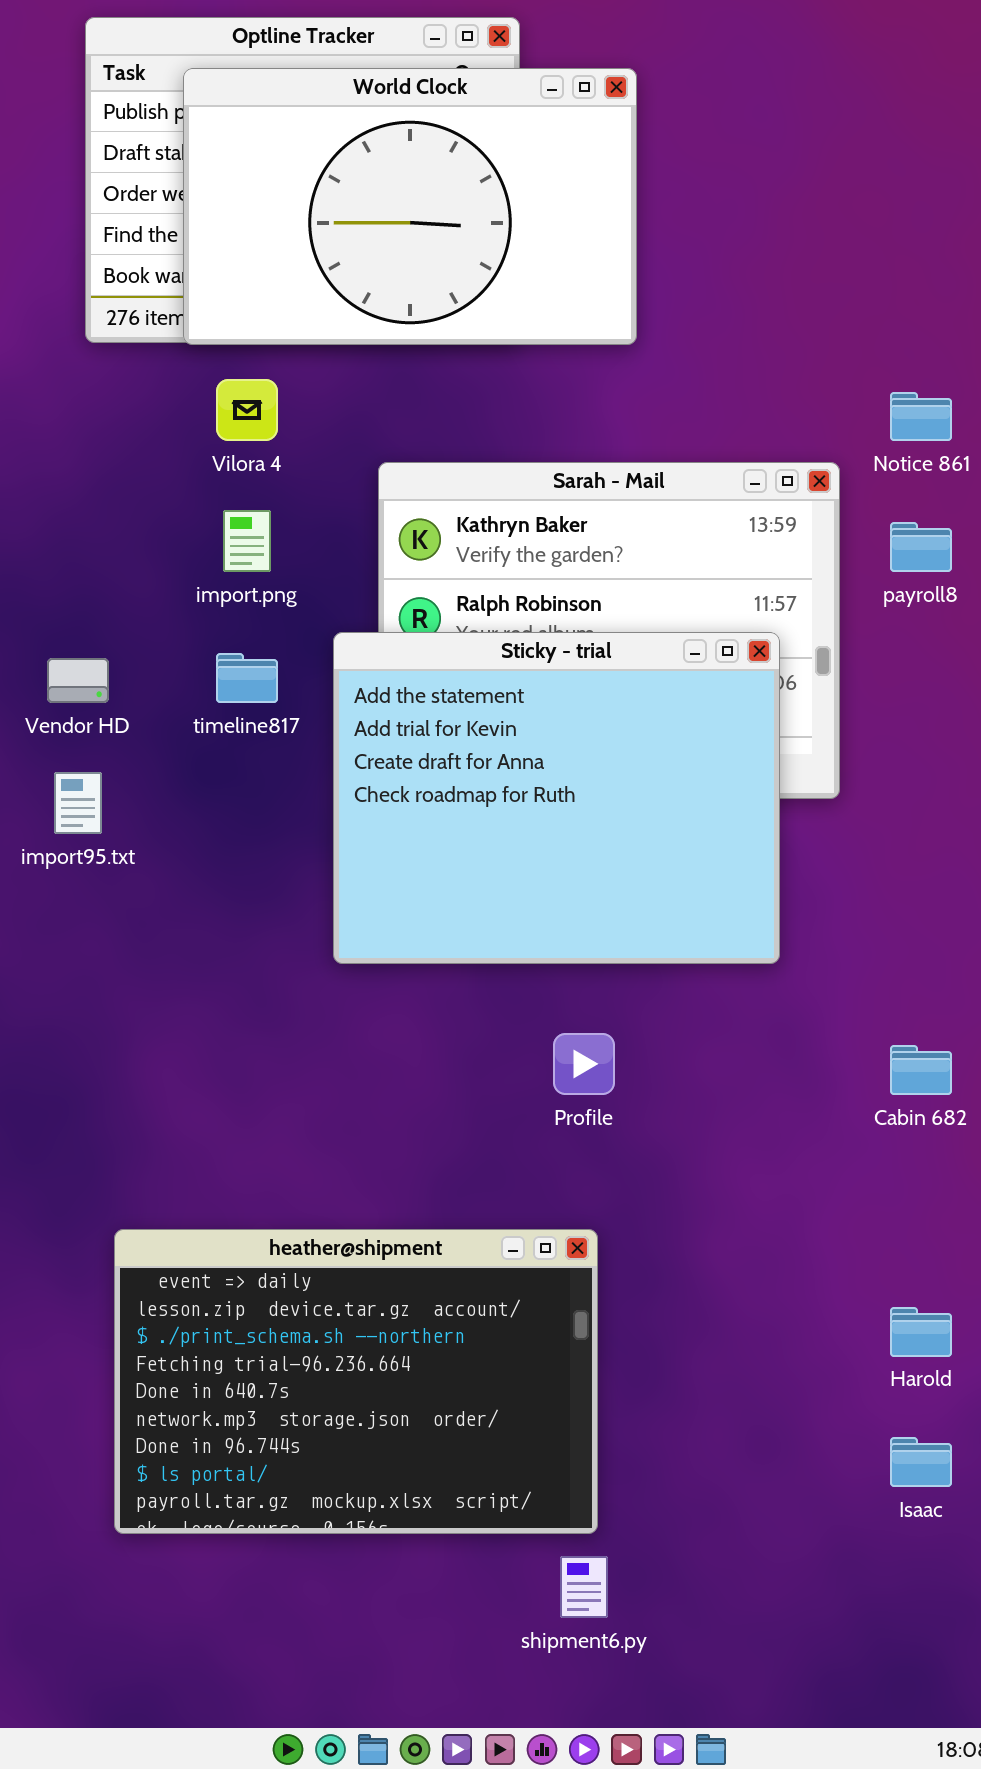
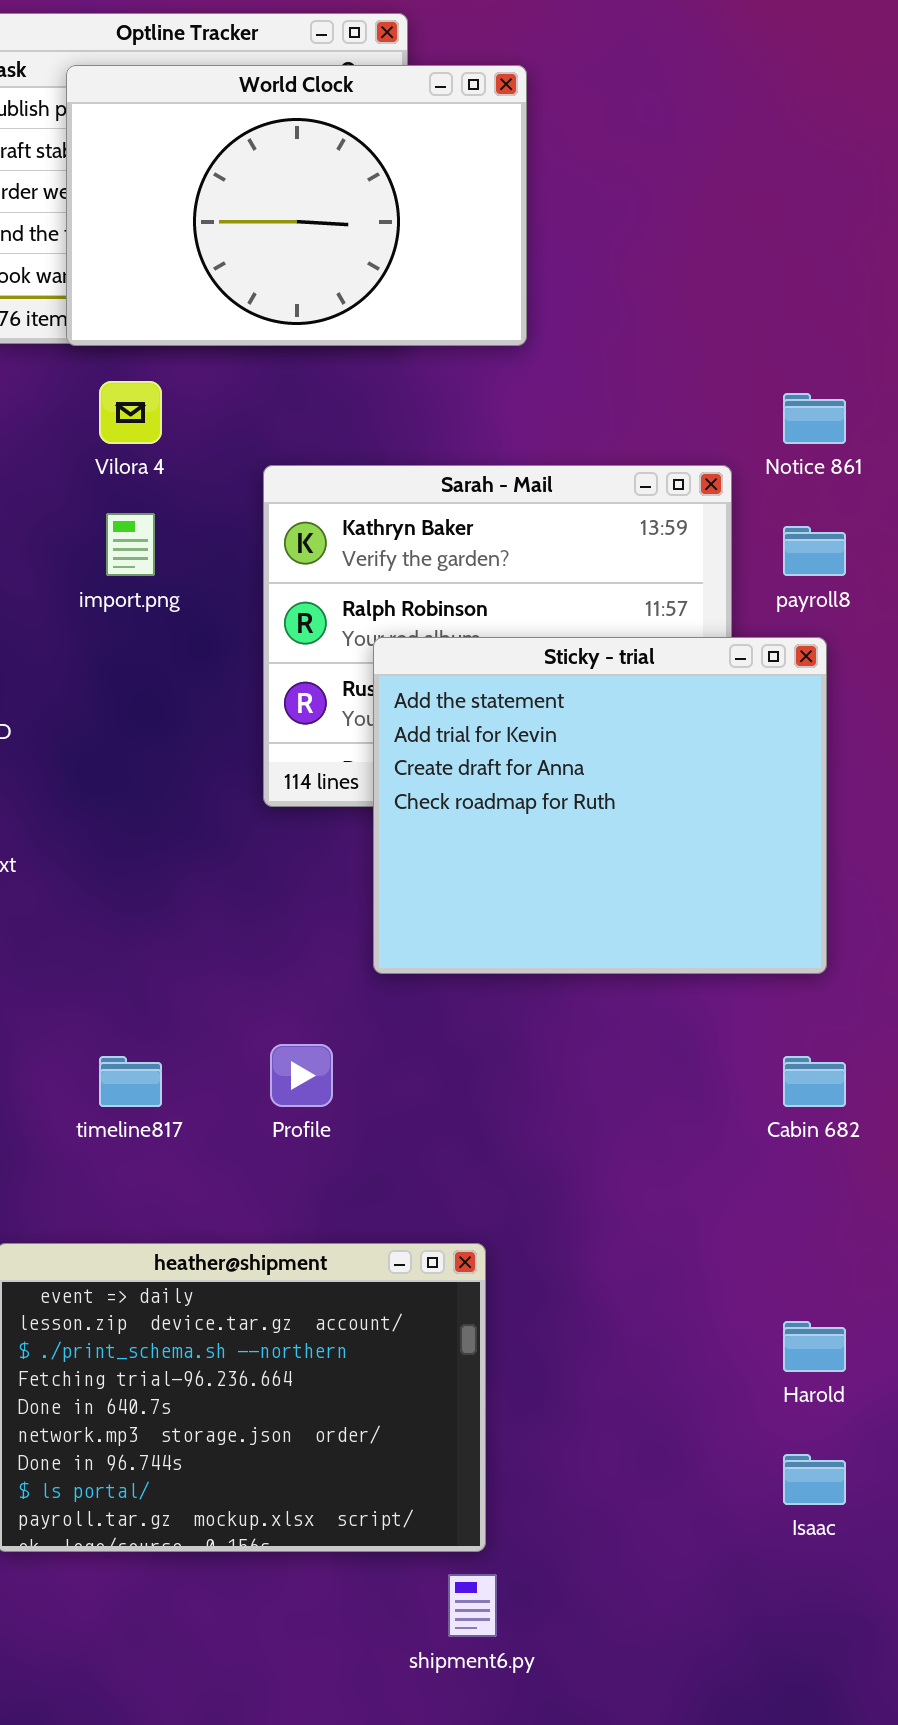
Sticky - trial: [333,632,780,964] -> [373,637,827,974], moved
timeline817: [216,653,278,703] -> [99,1056,162,1107], moved
Profile: [553,1033,615,1095] -> [270,1044,333,1107], moved

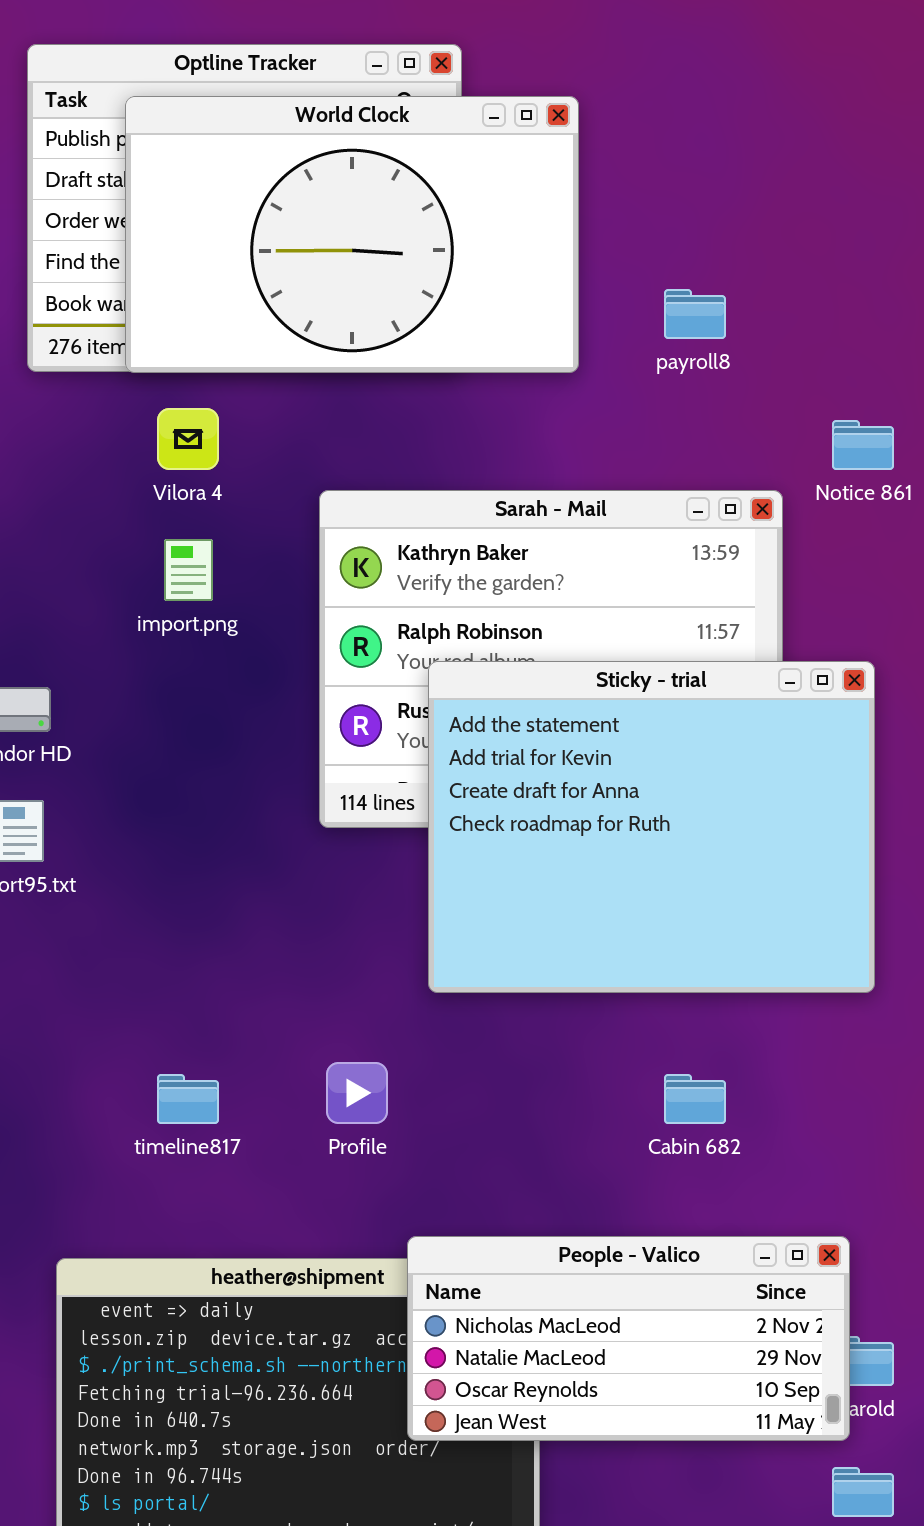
payroll8: [783,526,846,576] -> [664,289,726,339], moved
Cabin 682: [783,1056,846,1107] -> [664,1074,726,1124], moved
People - Valico: none -> [407,1236,850,1441], opened

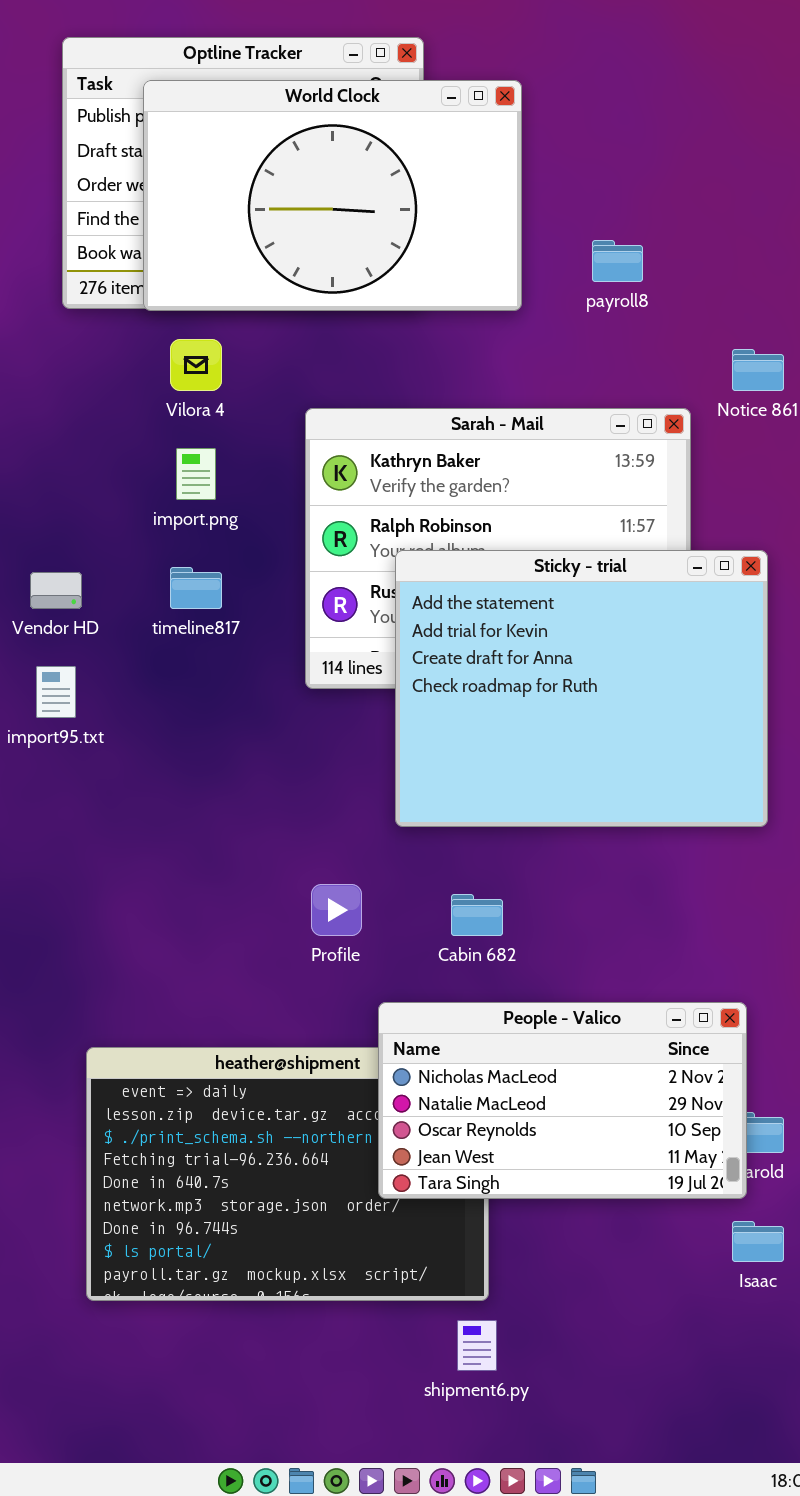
timeline817: [157,1074,219,1124] -> [170,567,222,609], moved
Cabin 682: [664,1074,726,1124] -> [451,894,503,936], moved
People - Valico: [407,1236,850,1441] -> [378,1002,747,1199], resized

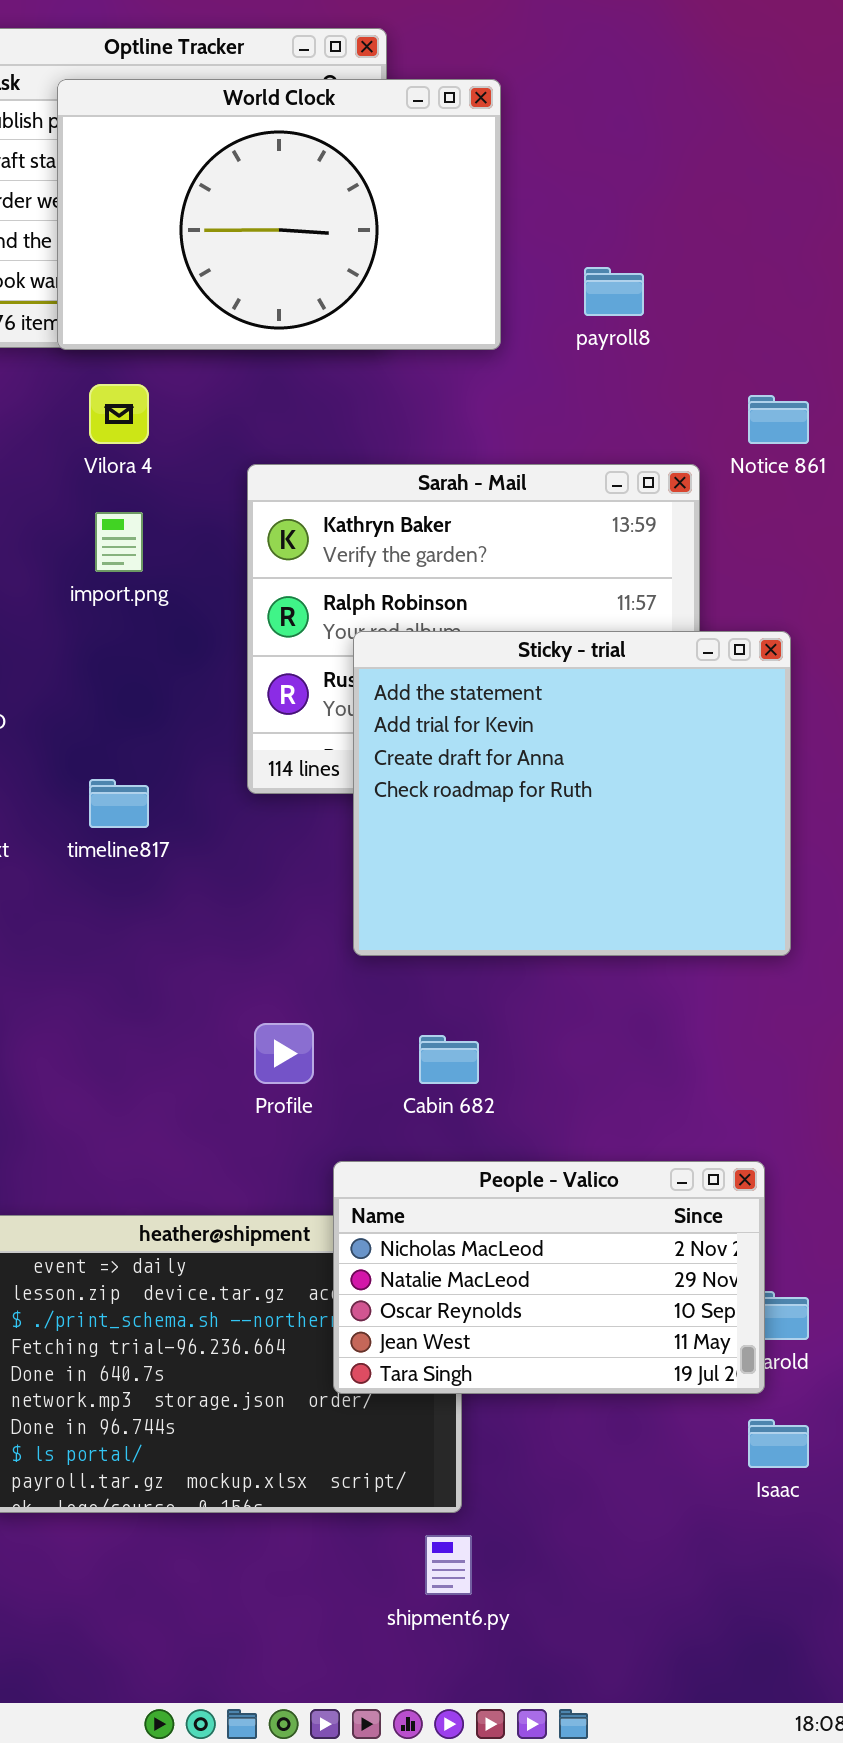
timeline817: [170,567,222,609] -> [89,779,149,828], moved

